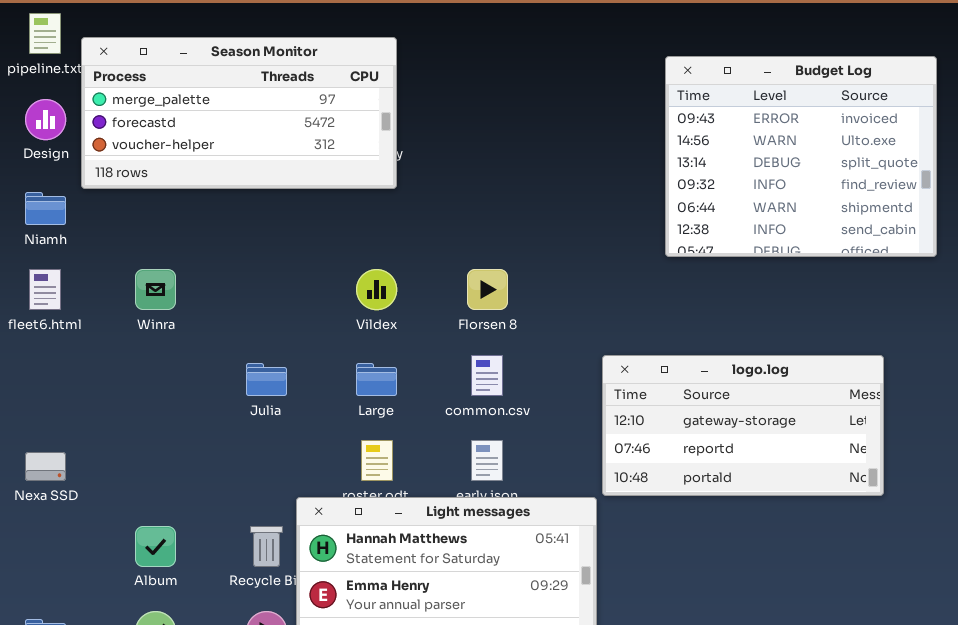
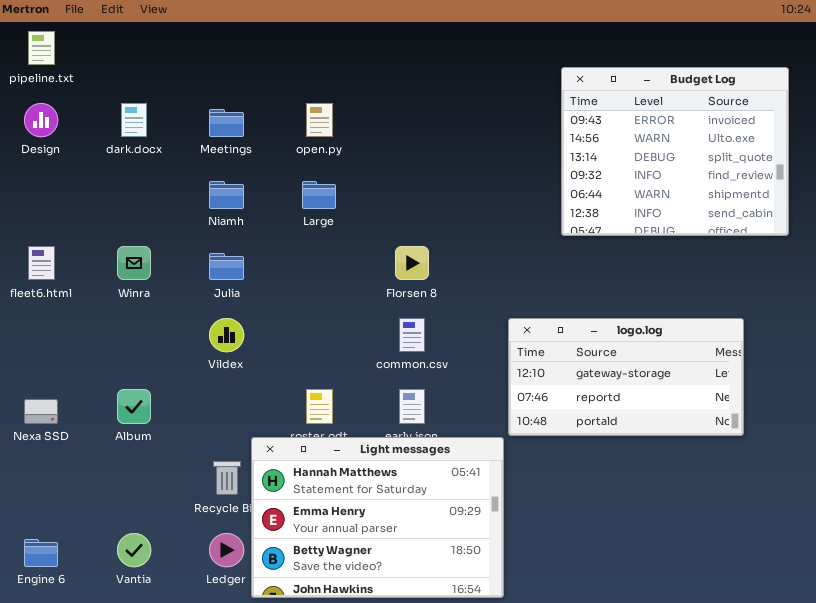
Season Monitor: [81,37,397,189] -> none, closed
Niamh: [25,192,66,225] -> [209,181,244,209], moved
Vildex: [356,269,397,310] -> [209,318,244,352], moved
Julia: [246,363,287,396] -> [209,253,244,280], moved
Large: [356,363,397,396] -> [302,181,336,209], moved
Album: [135,526,176,567] -> [117,389,151,424], moved

